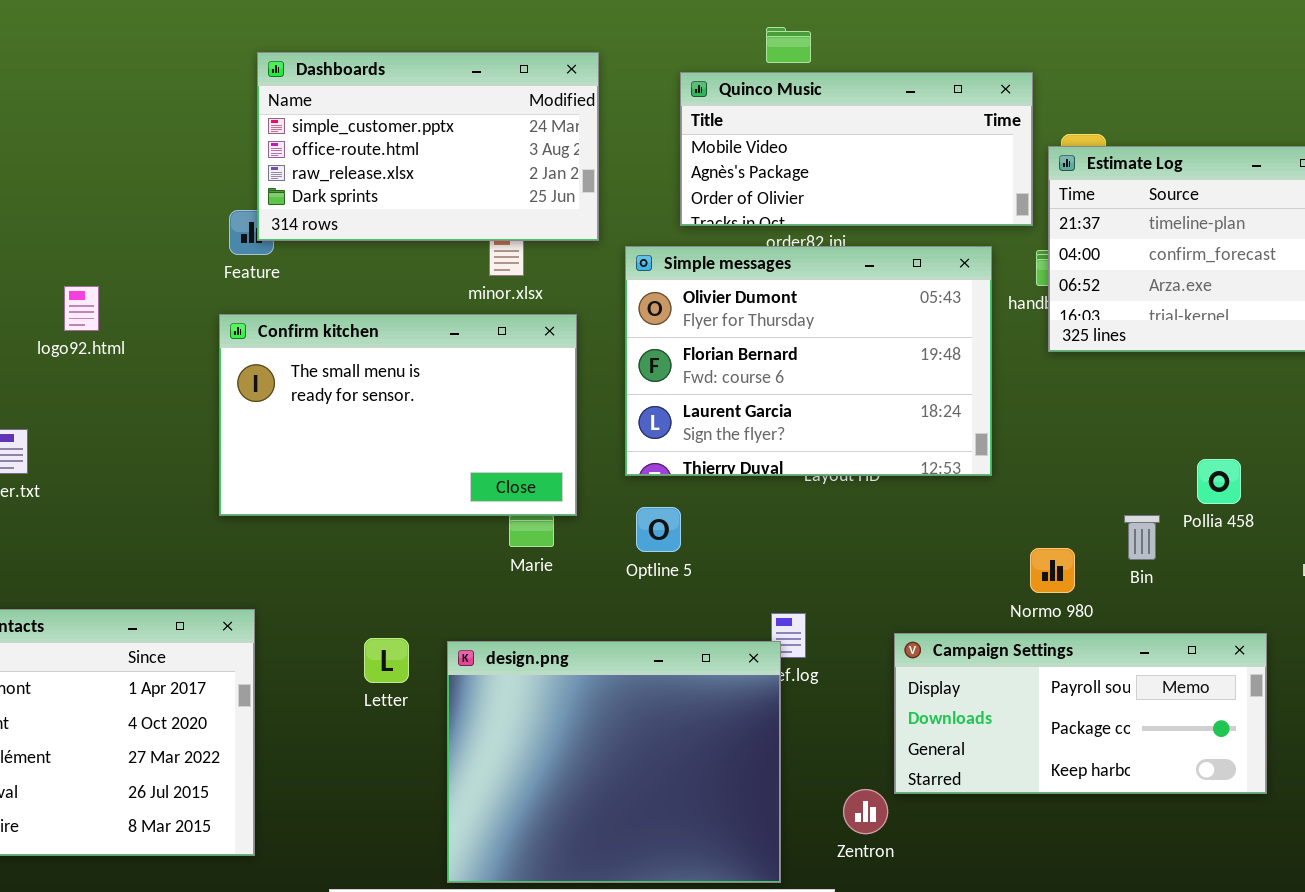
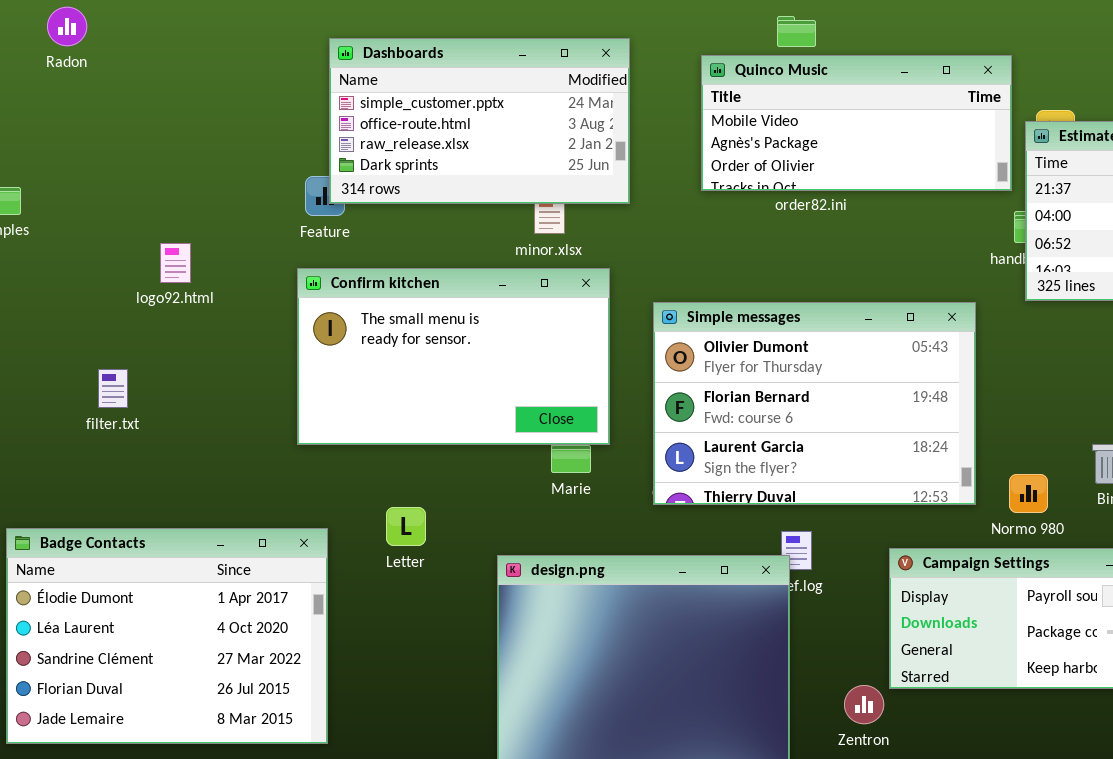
Simple messages: [625,246,992,476] -> [653,302,976,505], moved
Letter: [364,638,409,683] -> [386,507,426,546], moved

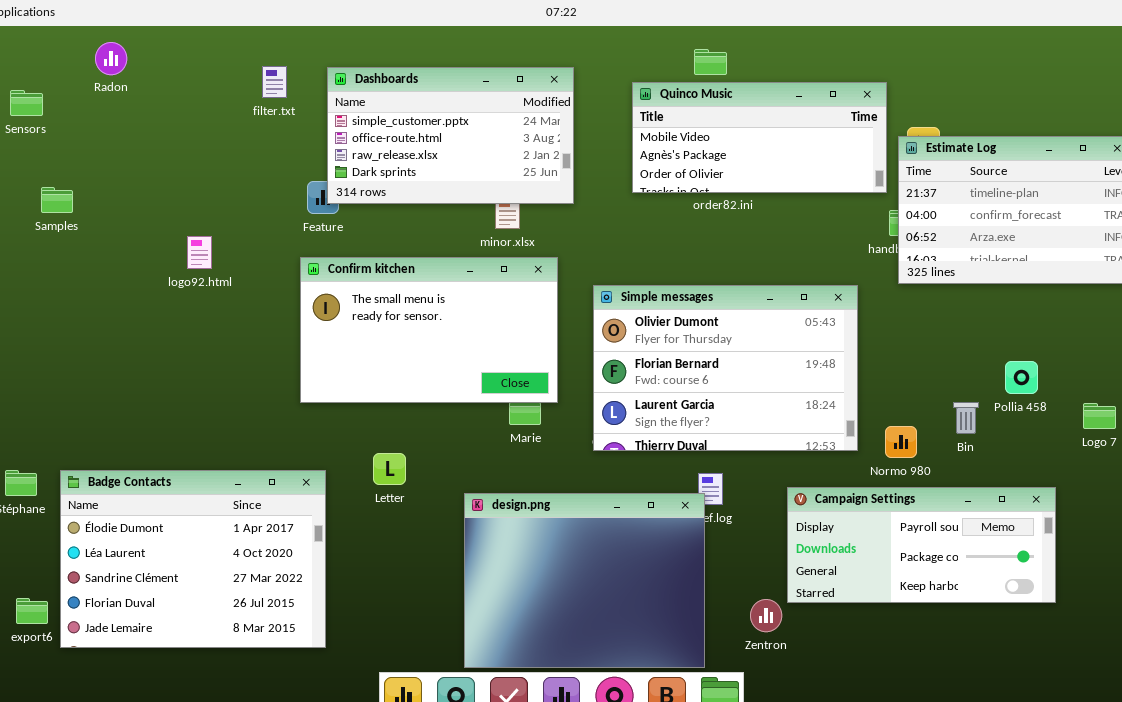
filter.txt: [98,369,128,408] -> [262,66,287,98], moved

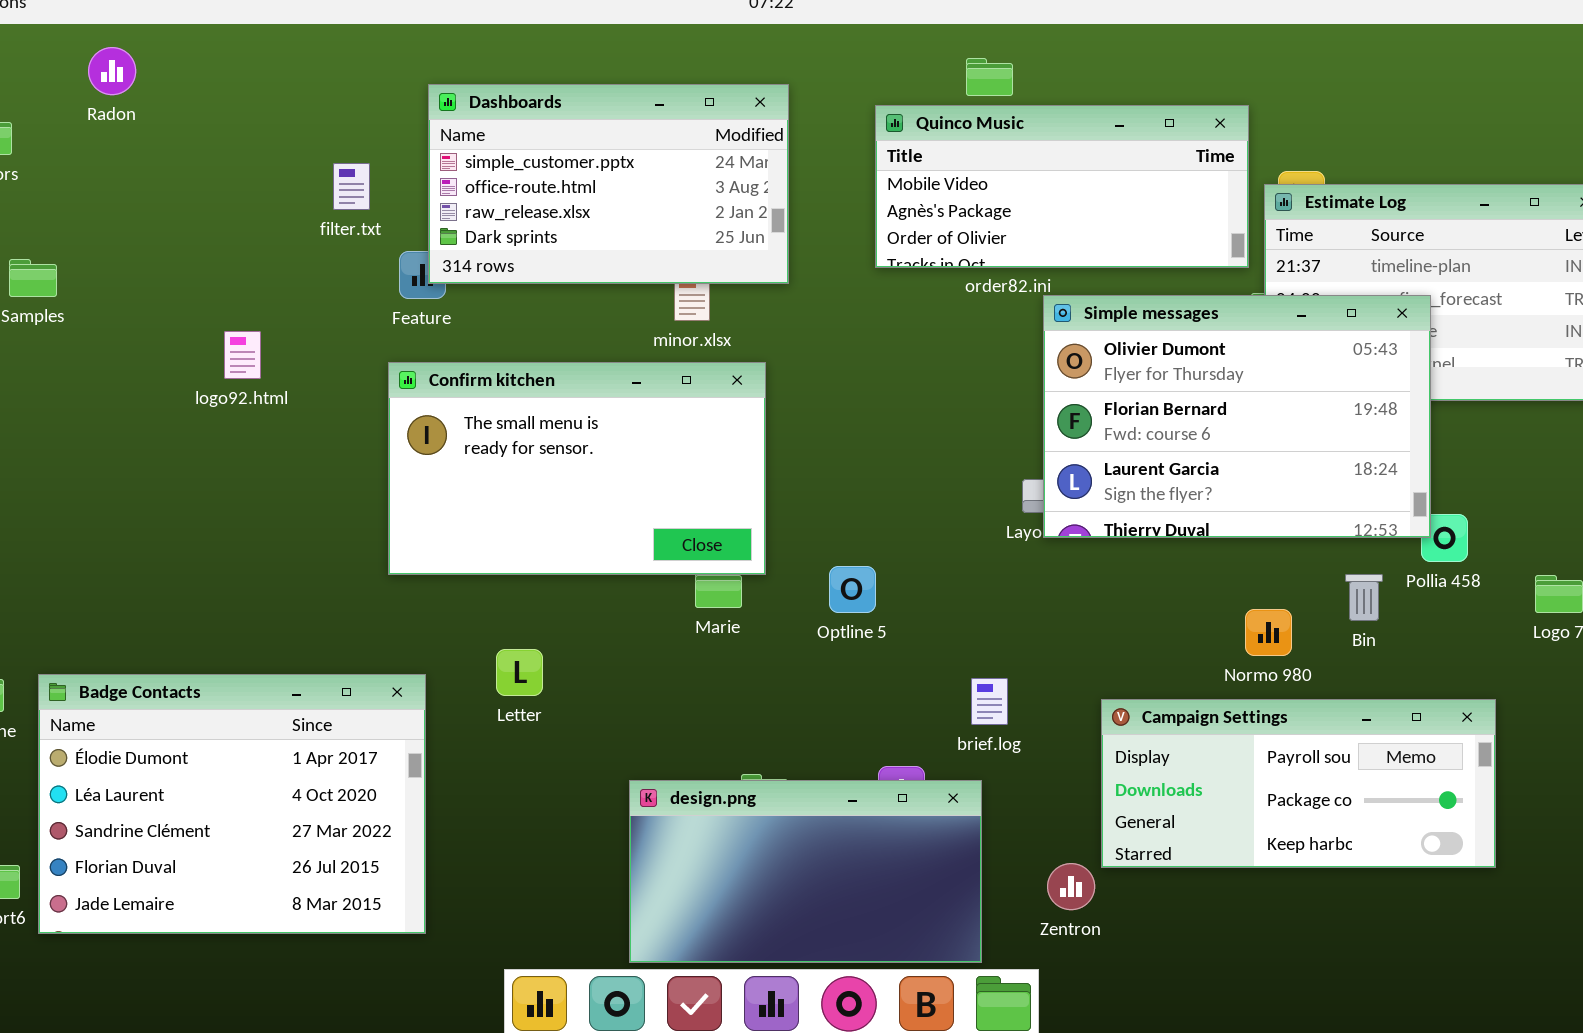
filter.txt: [262,66,287,98] -> [333,163,370,210], moved
Simple messages: [593,285,858,451] -> [1043,295,1431,538], moved
design.png: [464,493,705,668] -> [629,780,982,963], resized

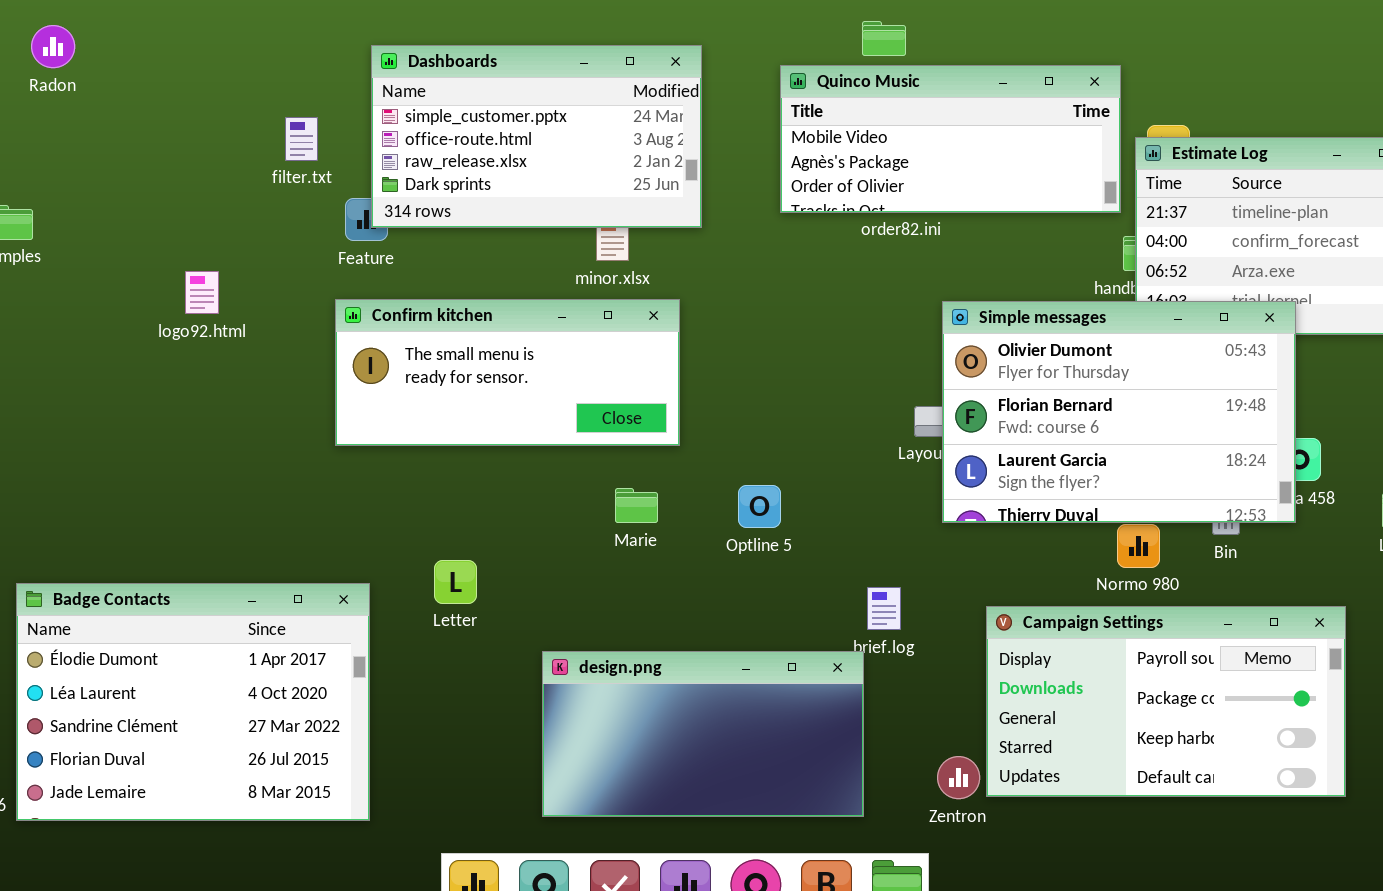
Radon: [88,47,136,95] -> [31,25,75,68], moved
Simple messages: [1043,295,1431,538] -> [942,301,1296,523], moved
Confirm kitchen: [388,362,766,575] -> [335,299,680,446], resized
Campaign Settings: [1101,699,1496,868] -> [986,606,1346,797], resized
design.png: [629,780,982,963] -> [542,651,864,817], moved

